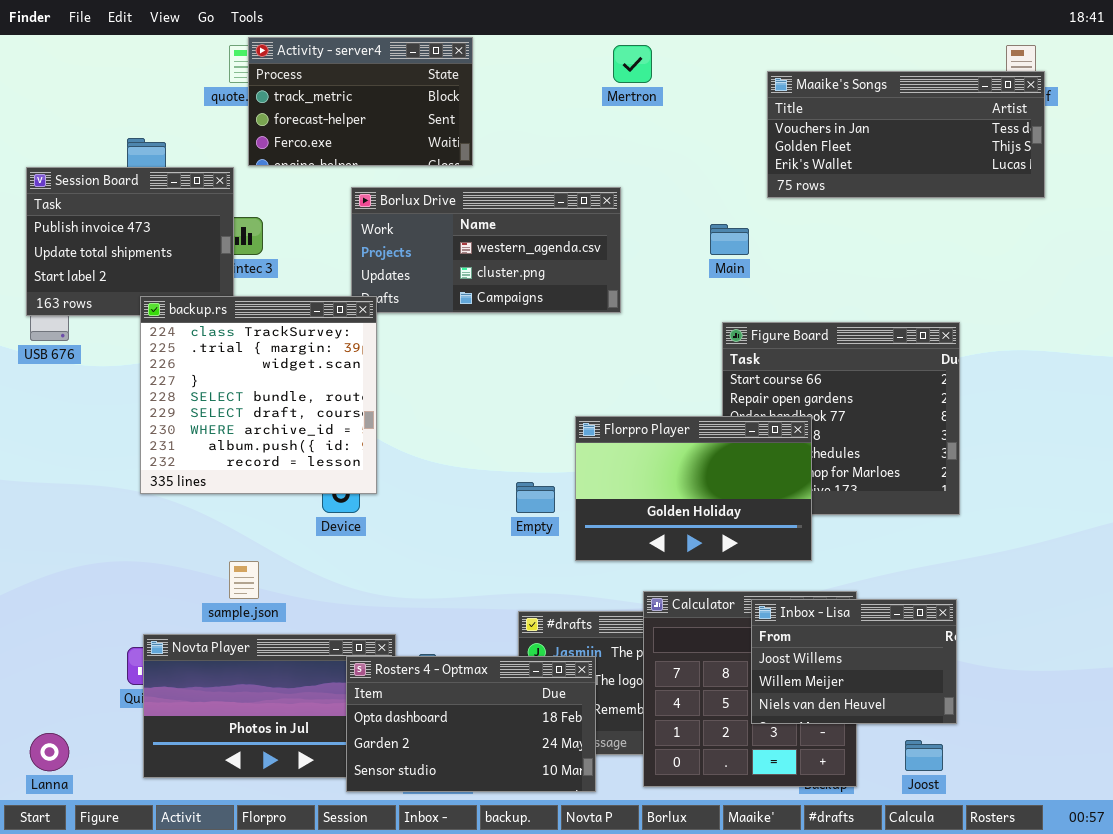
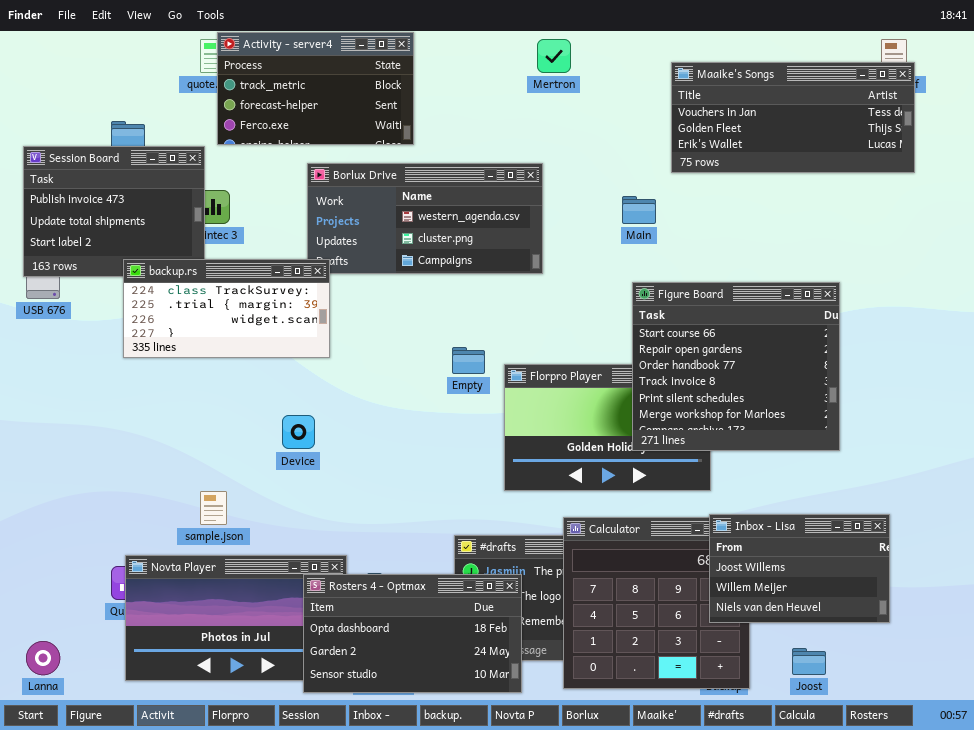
backup.rs: [140,296,377,494] -> [123,259,330,358], resized
Figure Board: [722,322,960,515] -> [632,282,840,451], raised
Empty: [516,482,555,513] -> [452,347,485,374], moved
Inbox - Lisa: [751,599,957,724] -> [709,514,890,623], moved

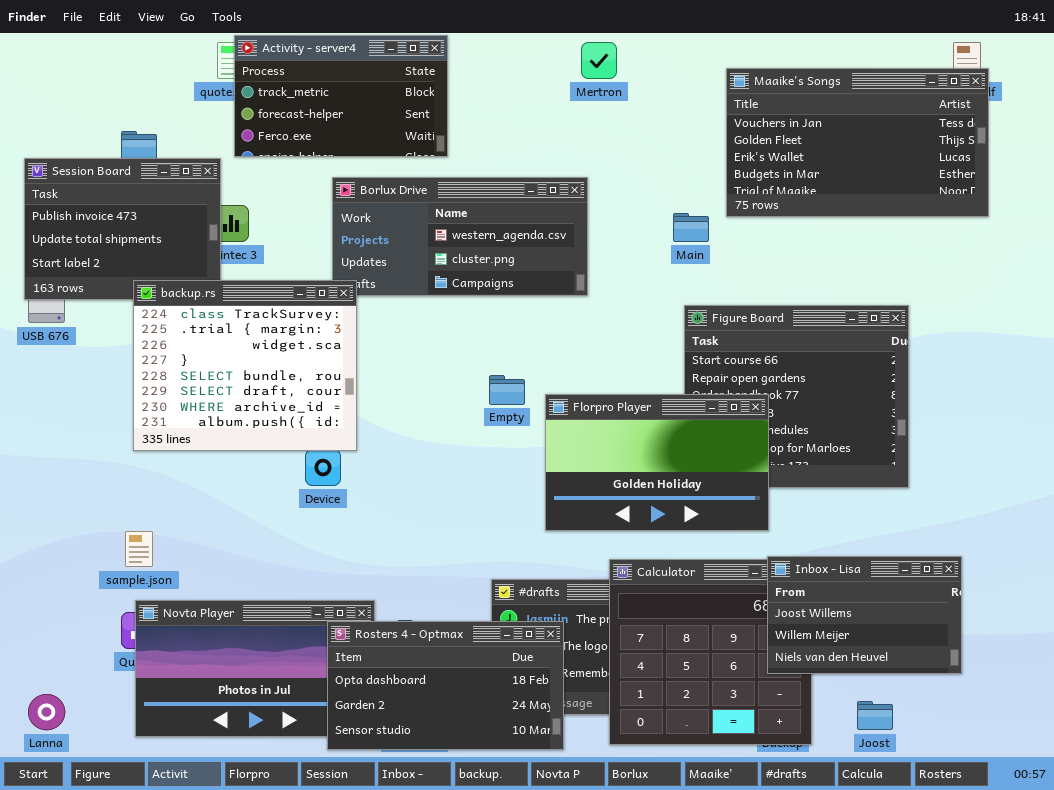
Maaike's Songs: [671,62,915,173] -> [726,68,989,217], resized
backup.rs: [123,259,330,358] -> [133,280,357,451], resized
Florpro Player: [504,364,711,491] -> [545,394,769,531], raised
sample.json: [200,491,227,525] -> [125,531,153,567], moved

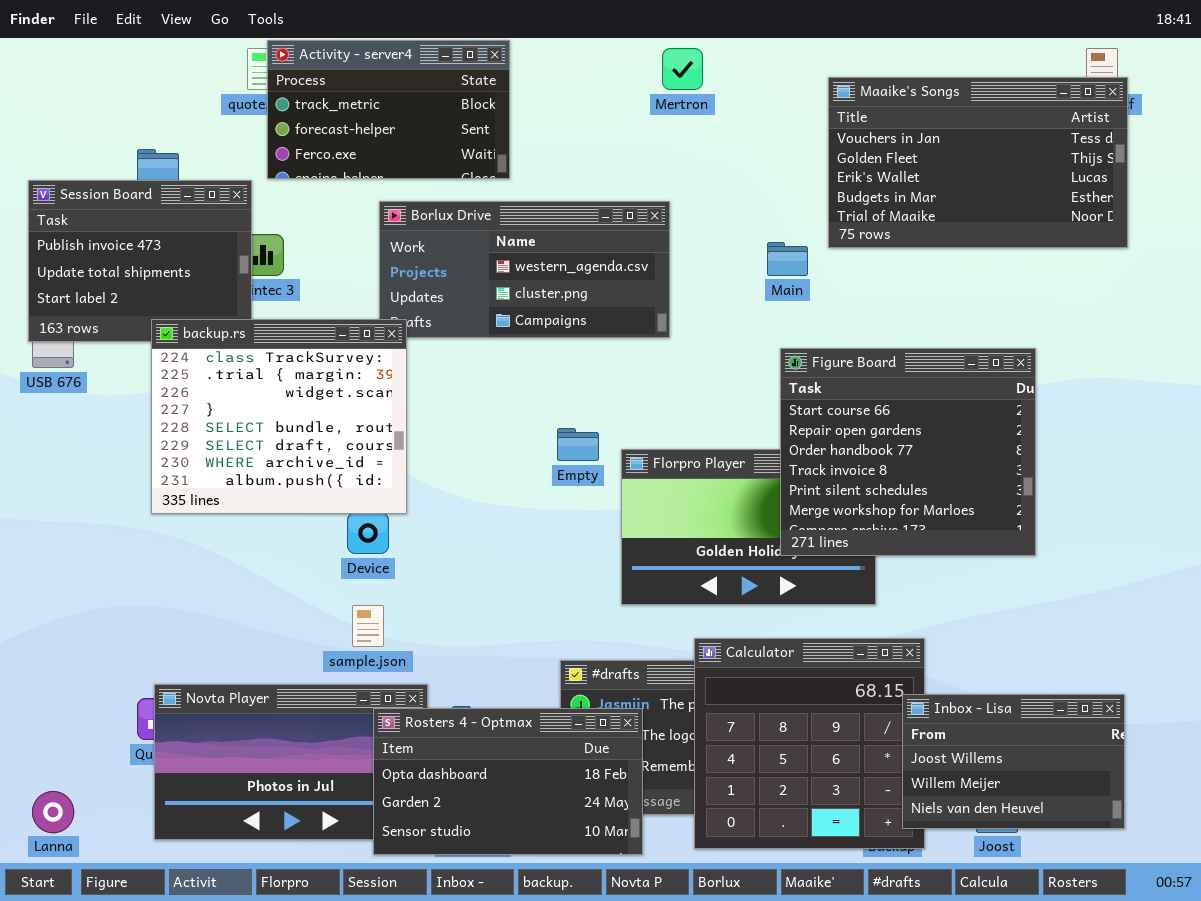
Figure Board: [684,305,909,488] -> [780,348,1036,556], raised
sample.json: [125,531,153,567] -> [352,605,384,647], moved
Inbox - Lisa: [767,556,962,674] -> [902,694,1125,829], moved

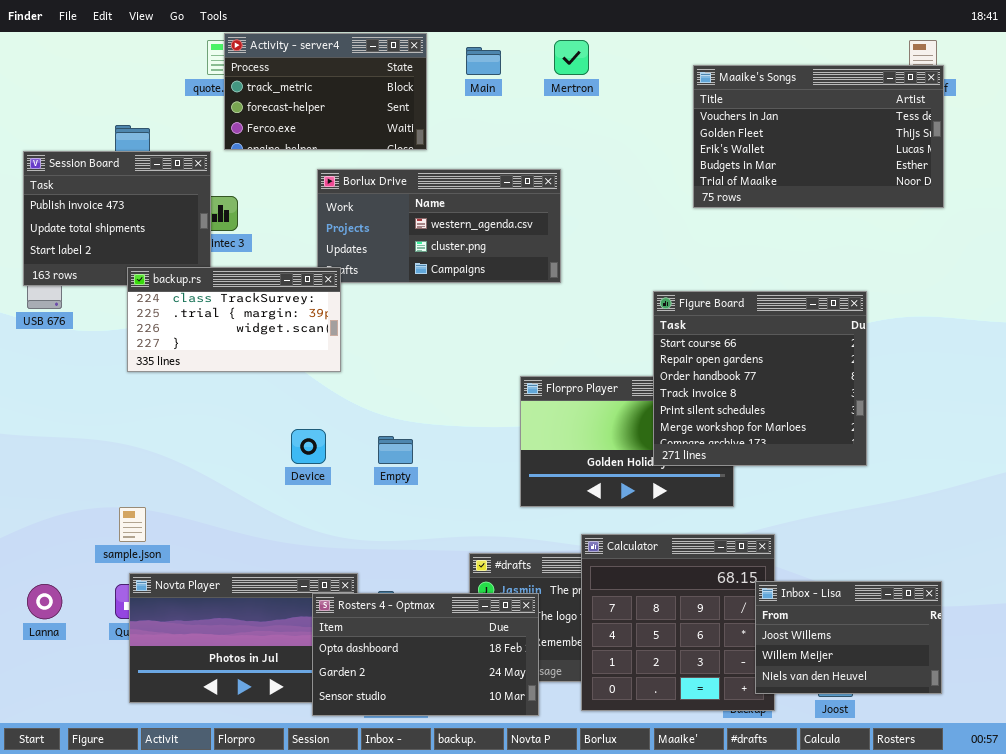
Main: [767,242,808,276] -> [466,47,501,75], moved
backup.rs: [151,319,407,514] -> [127,267,341,372], resized
Empty: [557,428,599,461] -> [378,436,413,464], moved
sample.json: [352,605,384,647] -> [119,507,146,542], moved
Lanna: [32,791,74,833] -> [27,584,62,619], moved

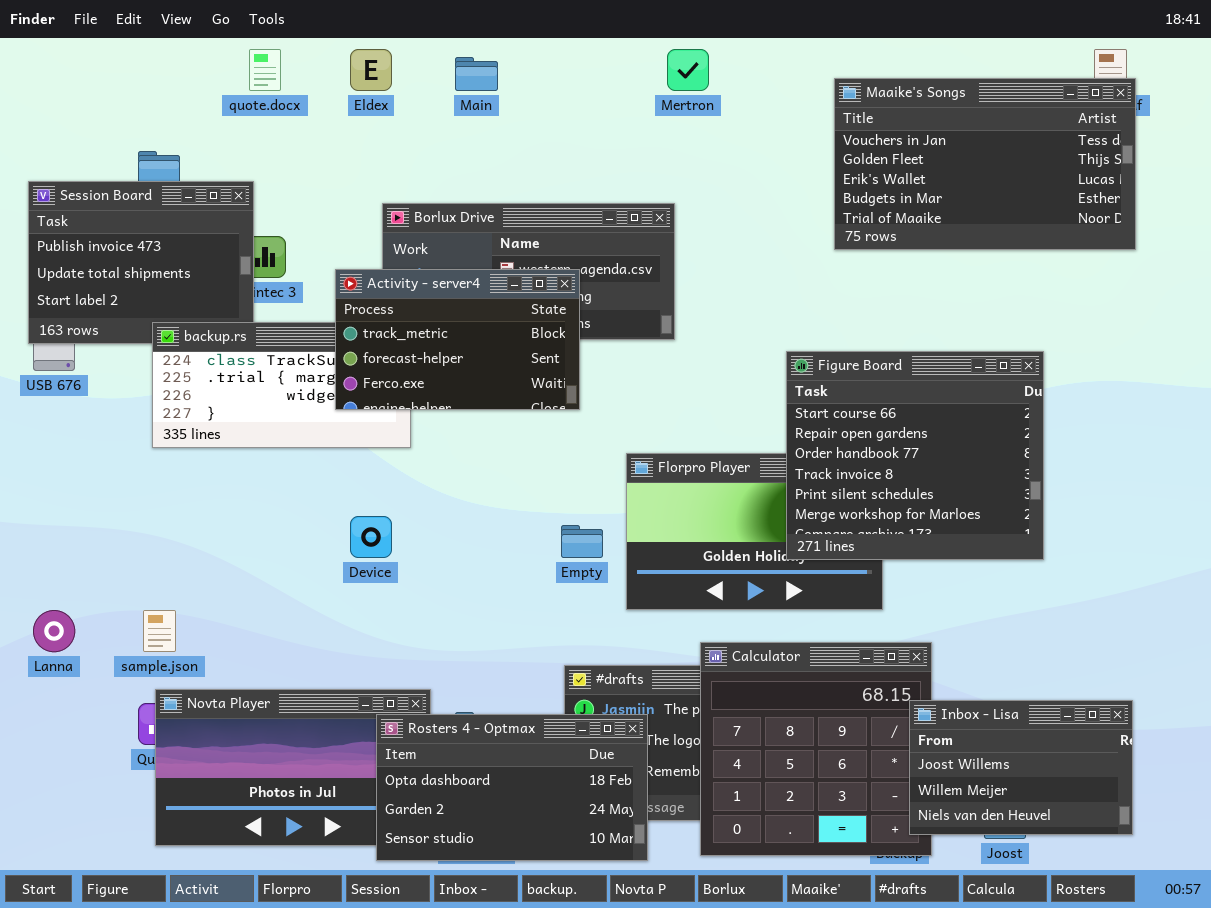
Activity - server4: [224,33,427,150] -> [335,269,580,410], moved
Main: [466,47,501,75] -> [455,57,498,91], moved
Empty: [378,436,413,464] -> [561,525,603,558], moved
Lanna: [27,584,62,619] -> [33,610,75,652], moved

